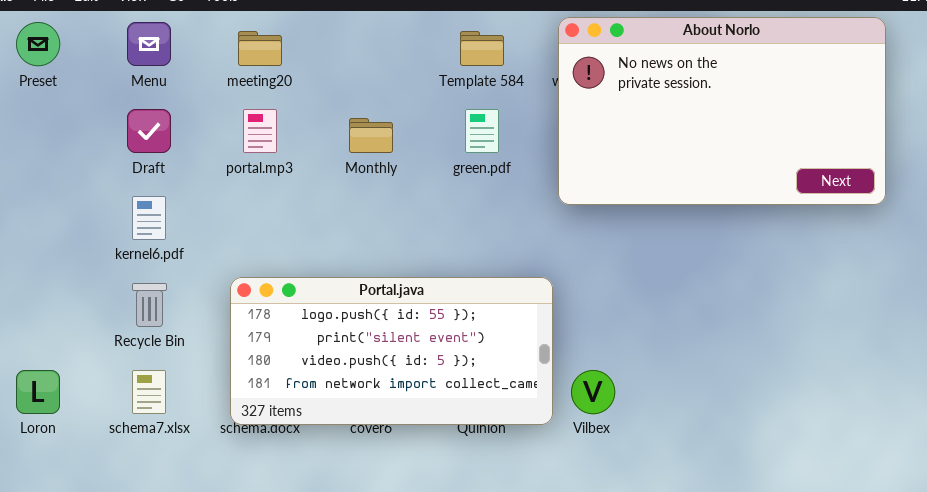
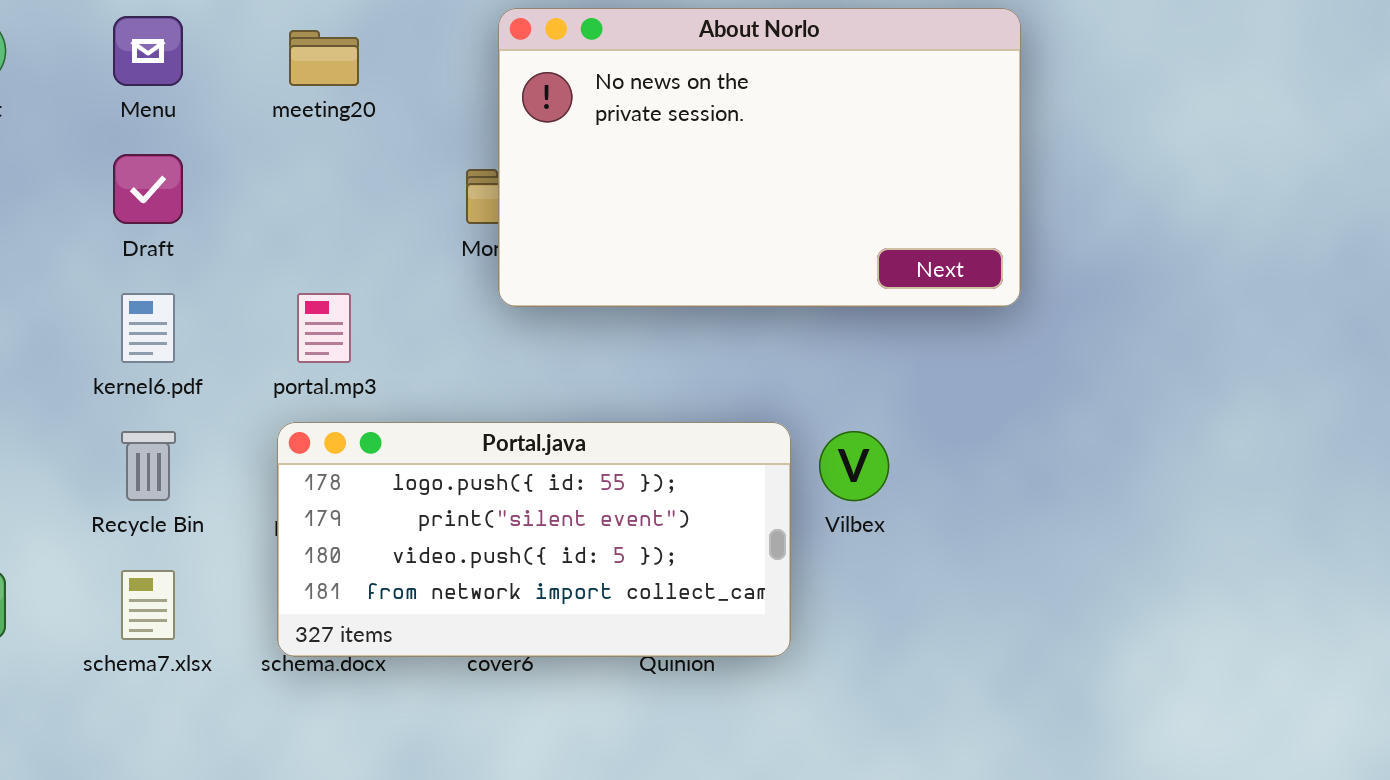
About Norlo: [558,17,886,205] -> [498,8,1021,307], moved
portal.mp3: [243,109,277,153] -> [297,293,351,363], moved
Vilbex: [571,370,615,414] -> [819,431,889,501], moved

